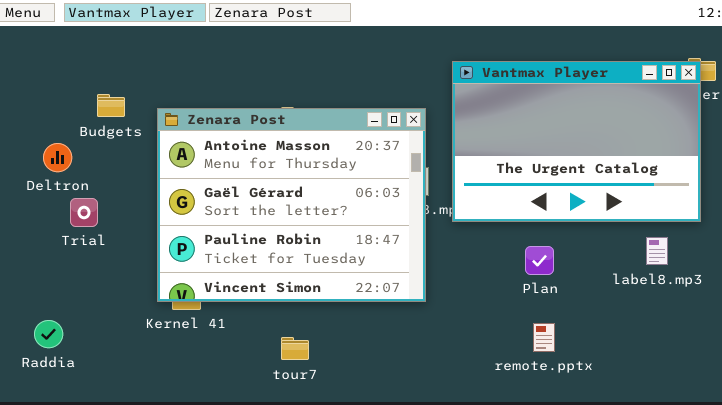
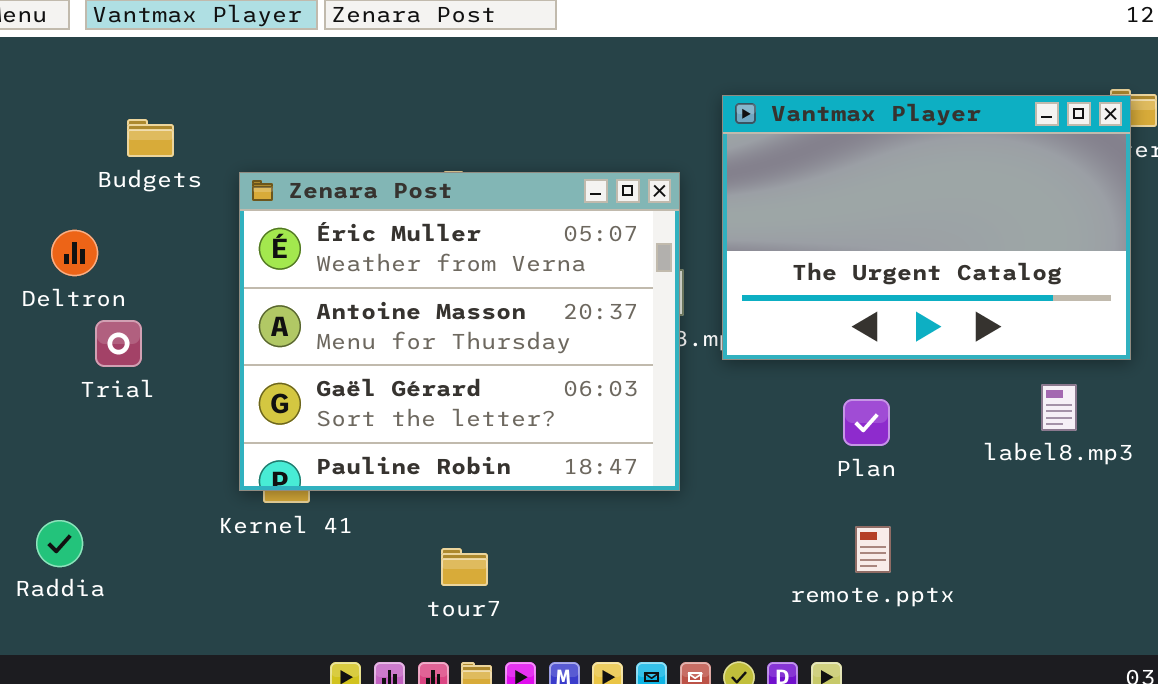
Budgets: [97,94,125,117] -> [127,119,174,157], moved
Zenara Post: [157,108,426,302] -> [239,172,680,491], scrolled up 1 row

